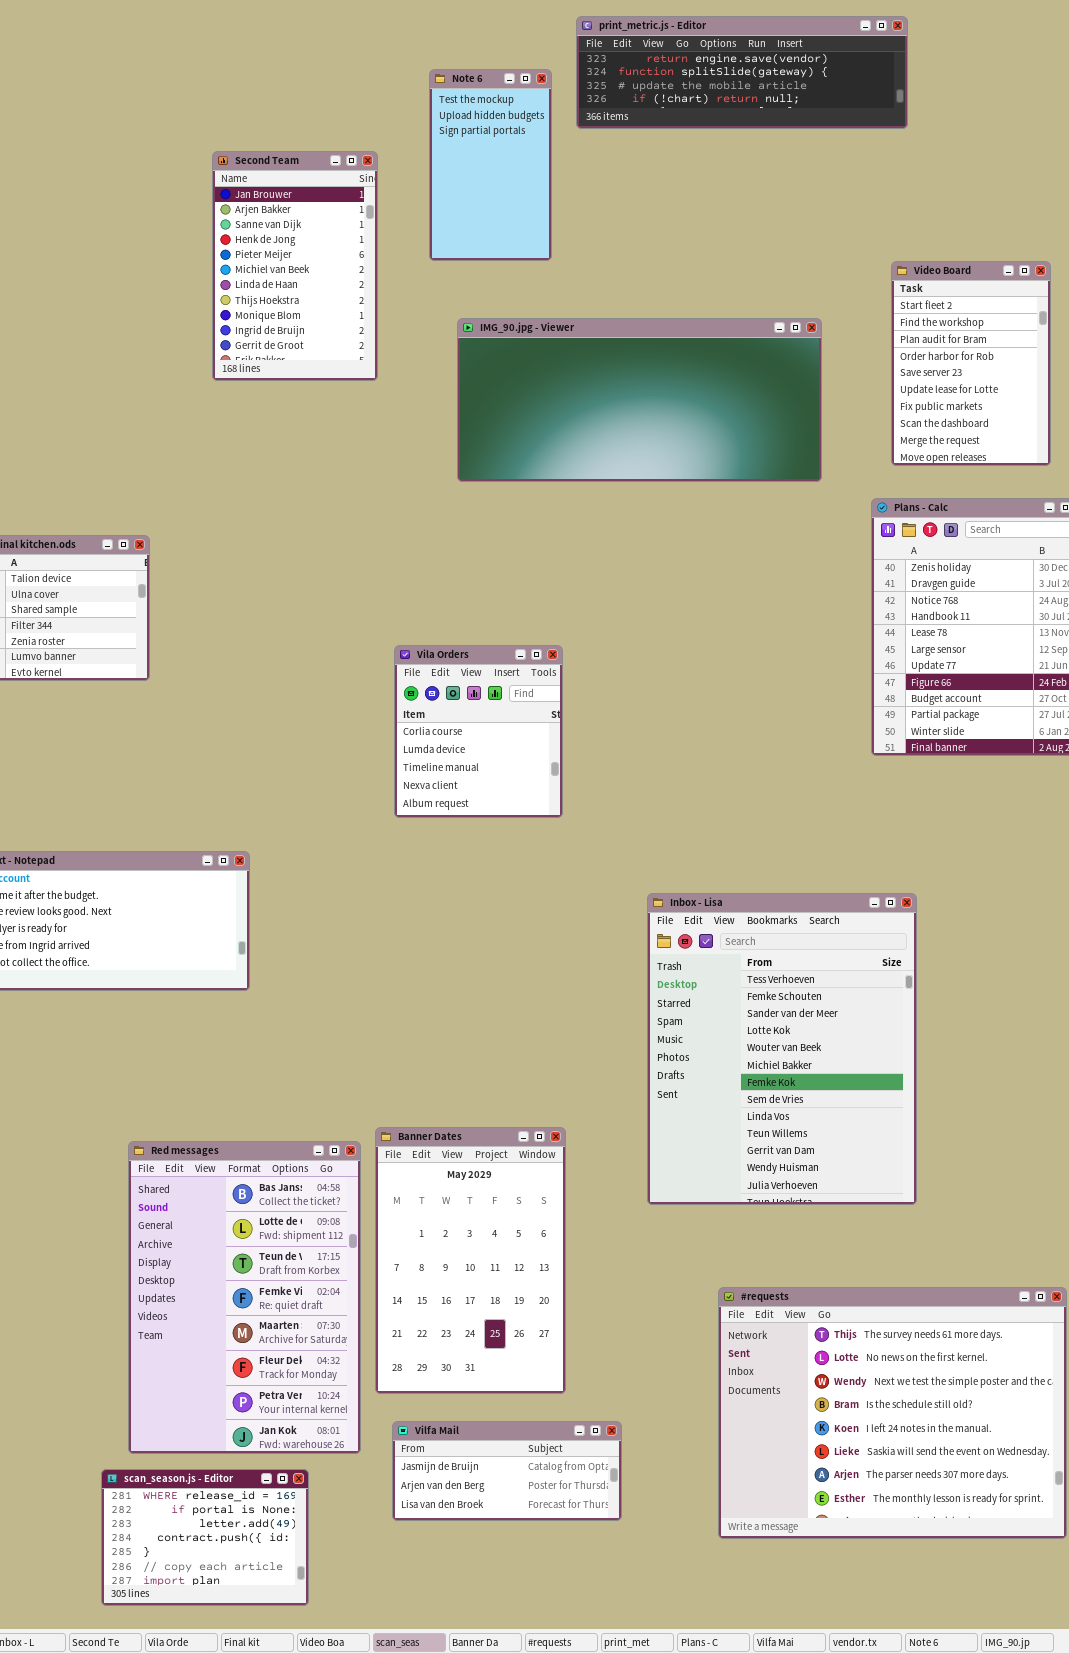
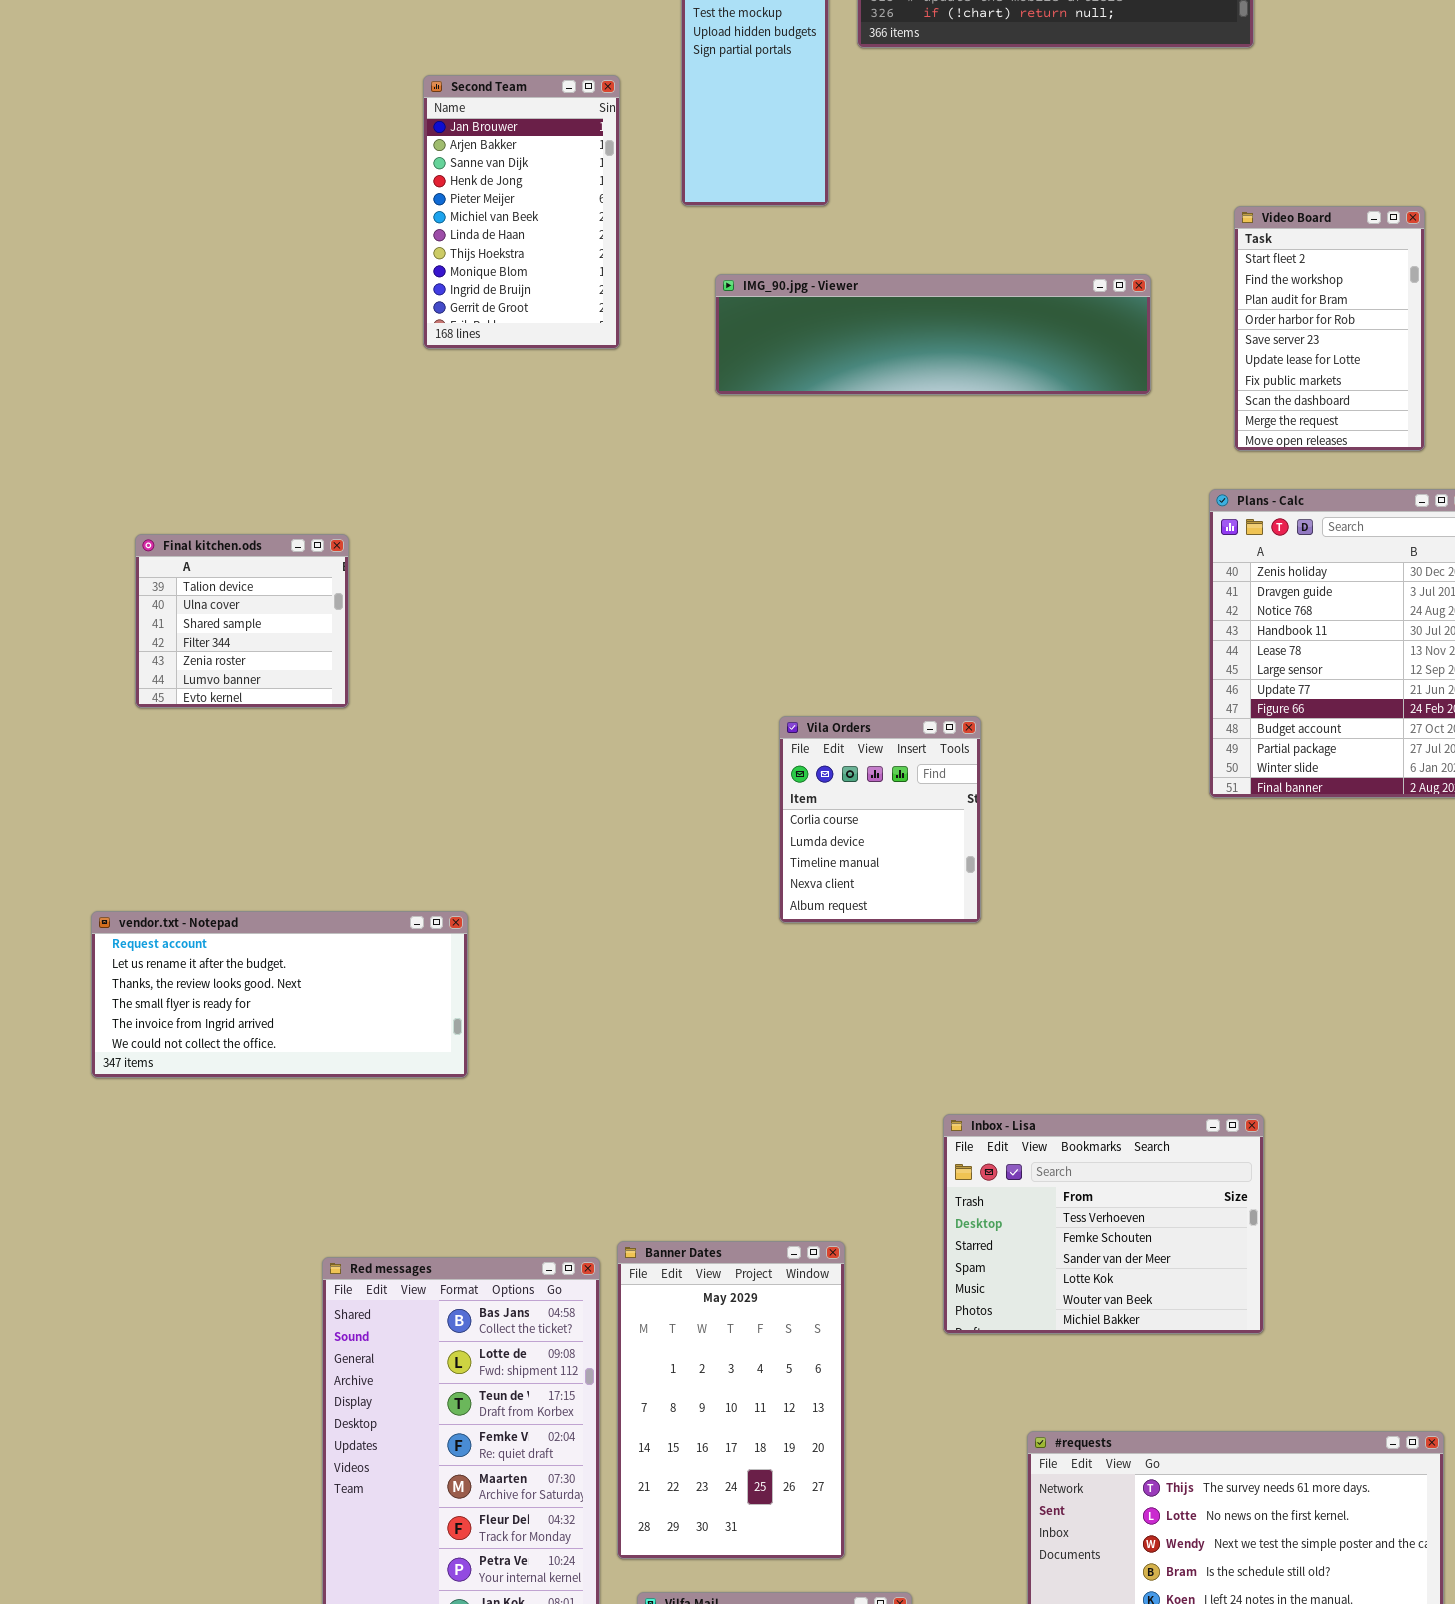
IMG_90.jpg - Viewer: [457,318,822,482] -> [715,274,1151,395], resized
Vila Orders: [394,645,563,818] -> [779,716,981,923], moved
Inbox - Lisa: [647,893,917,1205] -> [943,1114,1264,1334], resized

